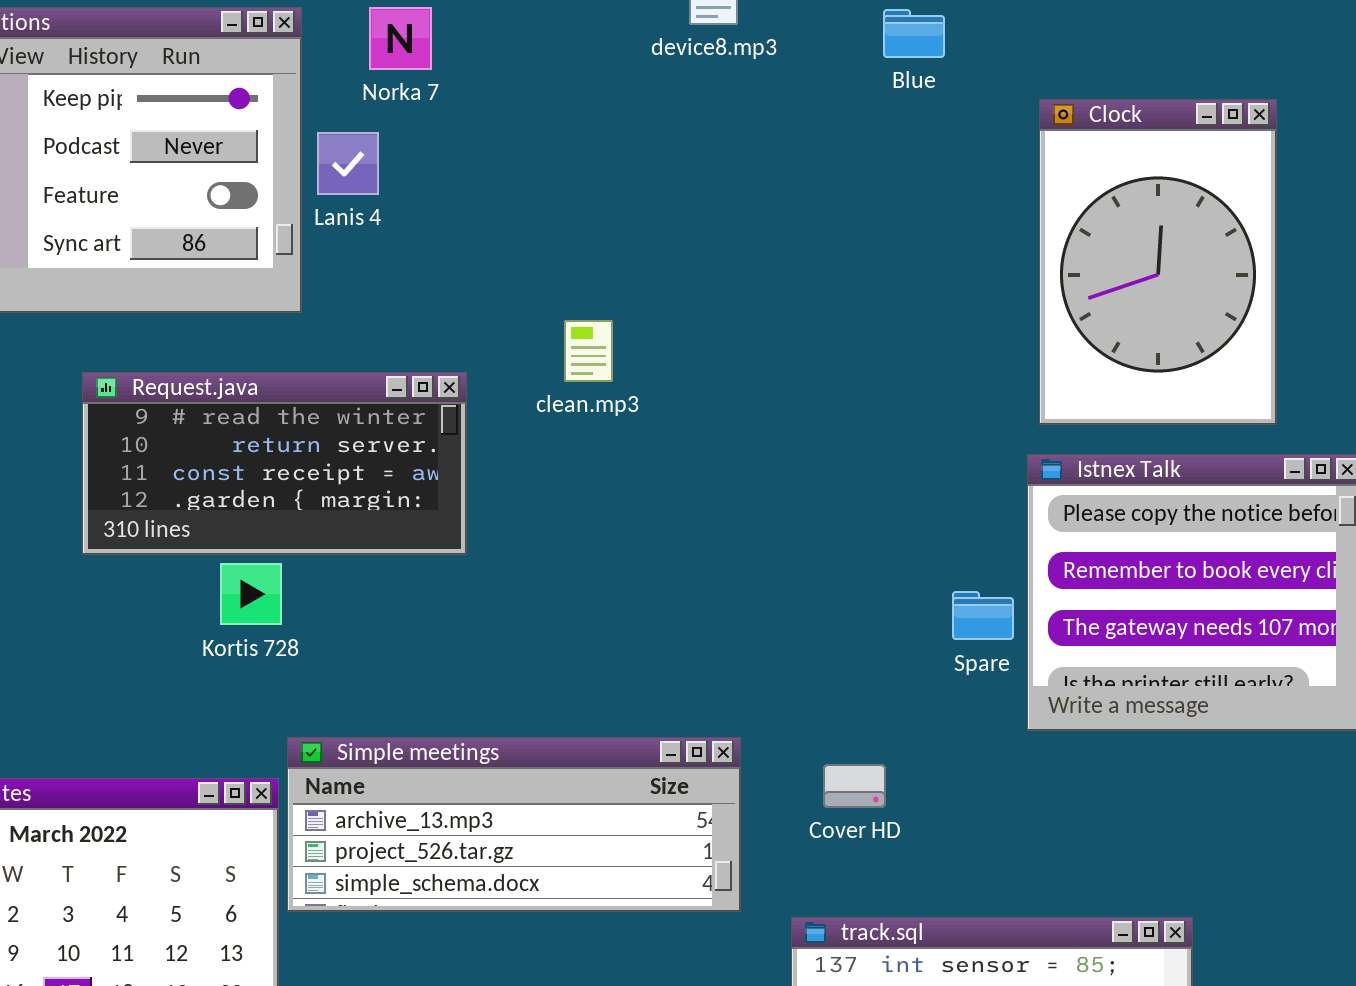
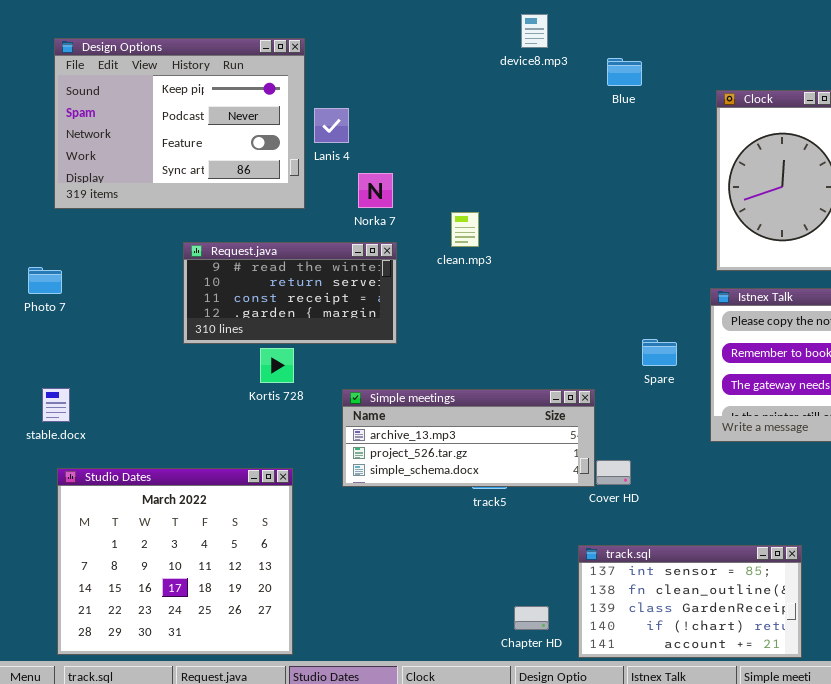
Norka 7: [369,7,432,70] -> [358,173,393,208], moved
Blue: [883,9,945,58] -> [607,58,642,86], moved
Spare: [952,591,1014,640] -> [642,339,677,366], moved
Simple meetings: [287,737,741,912] -> [342,389,595,487], moved

